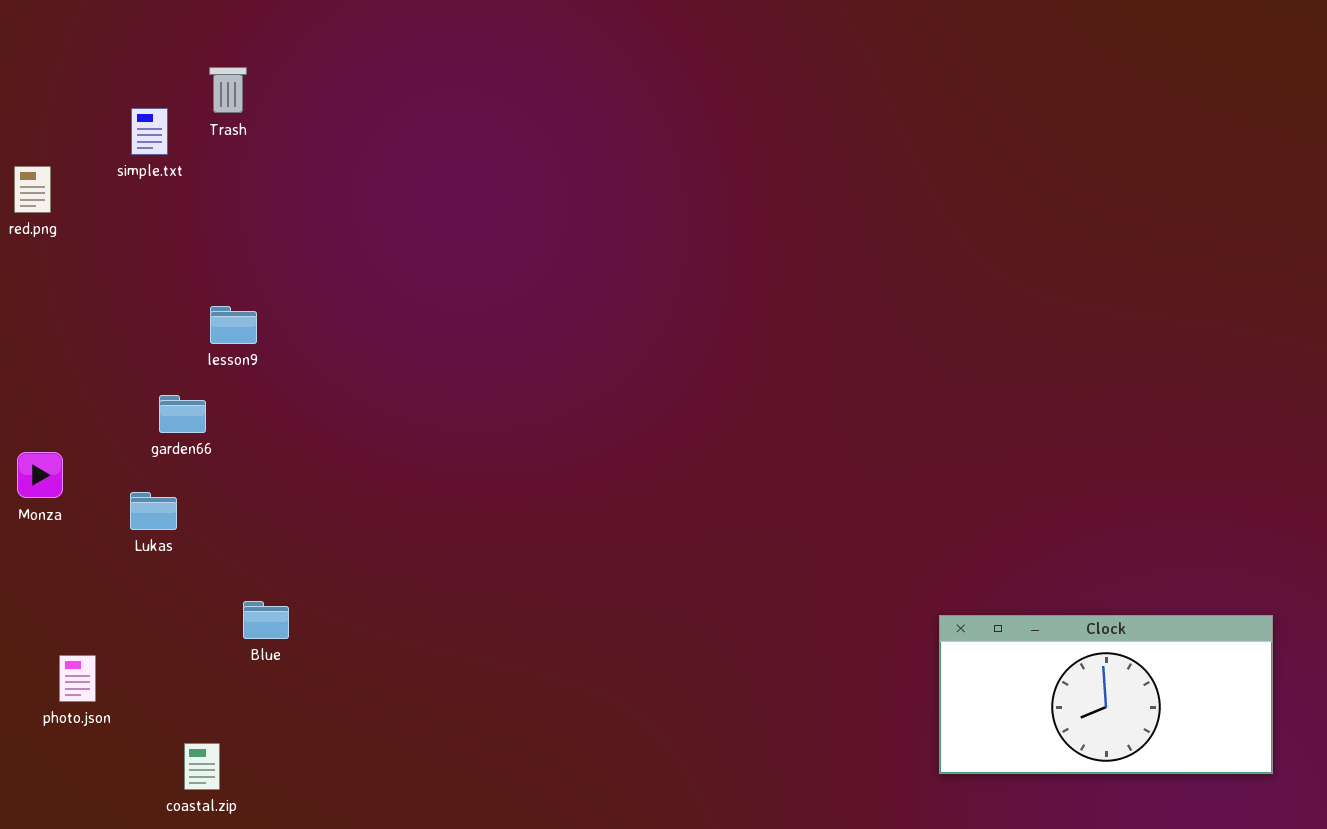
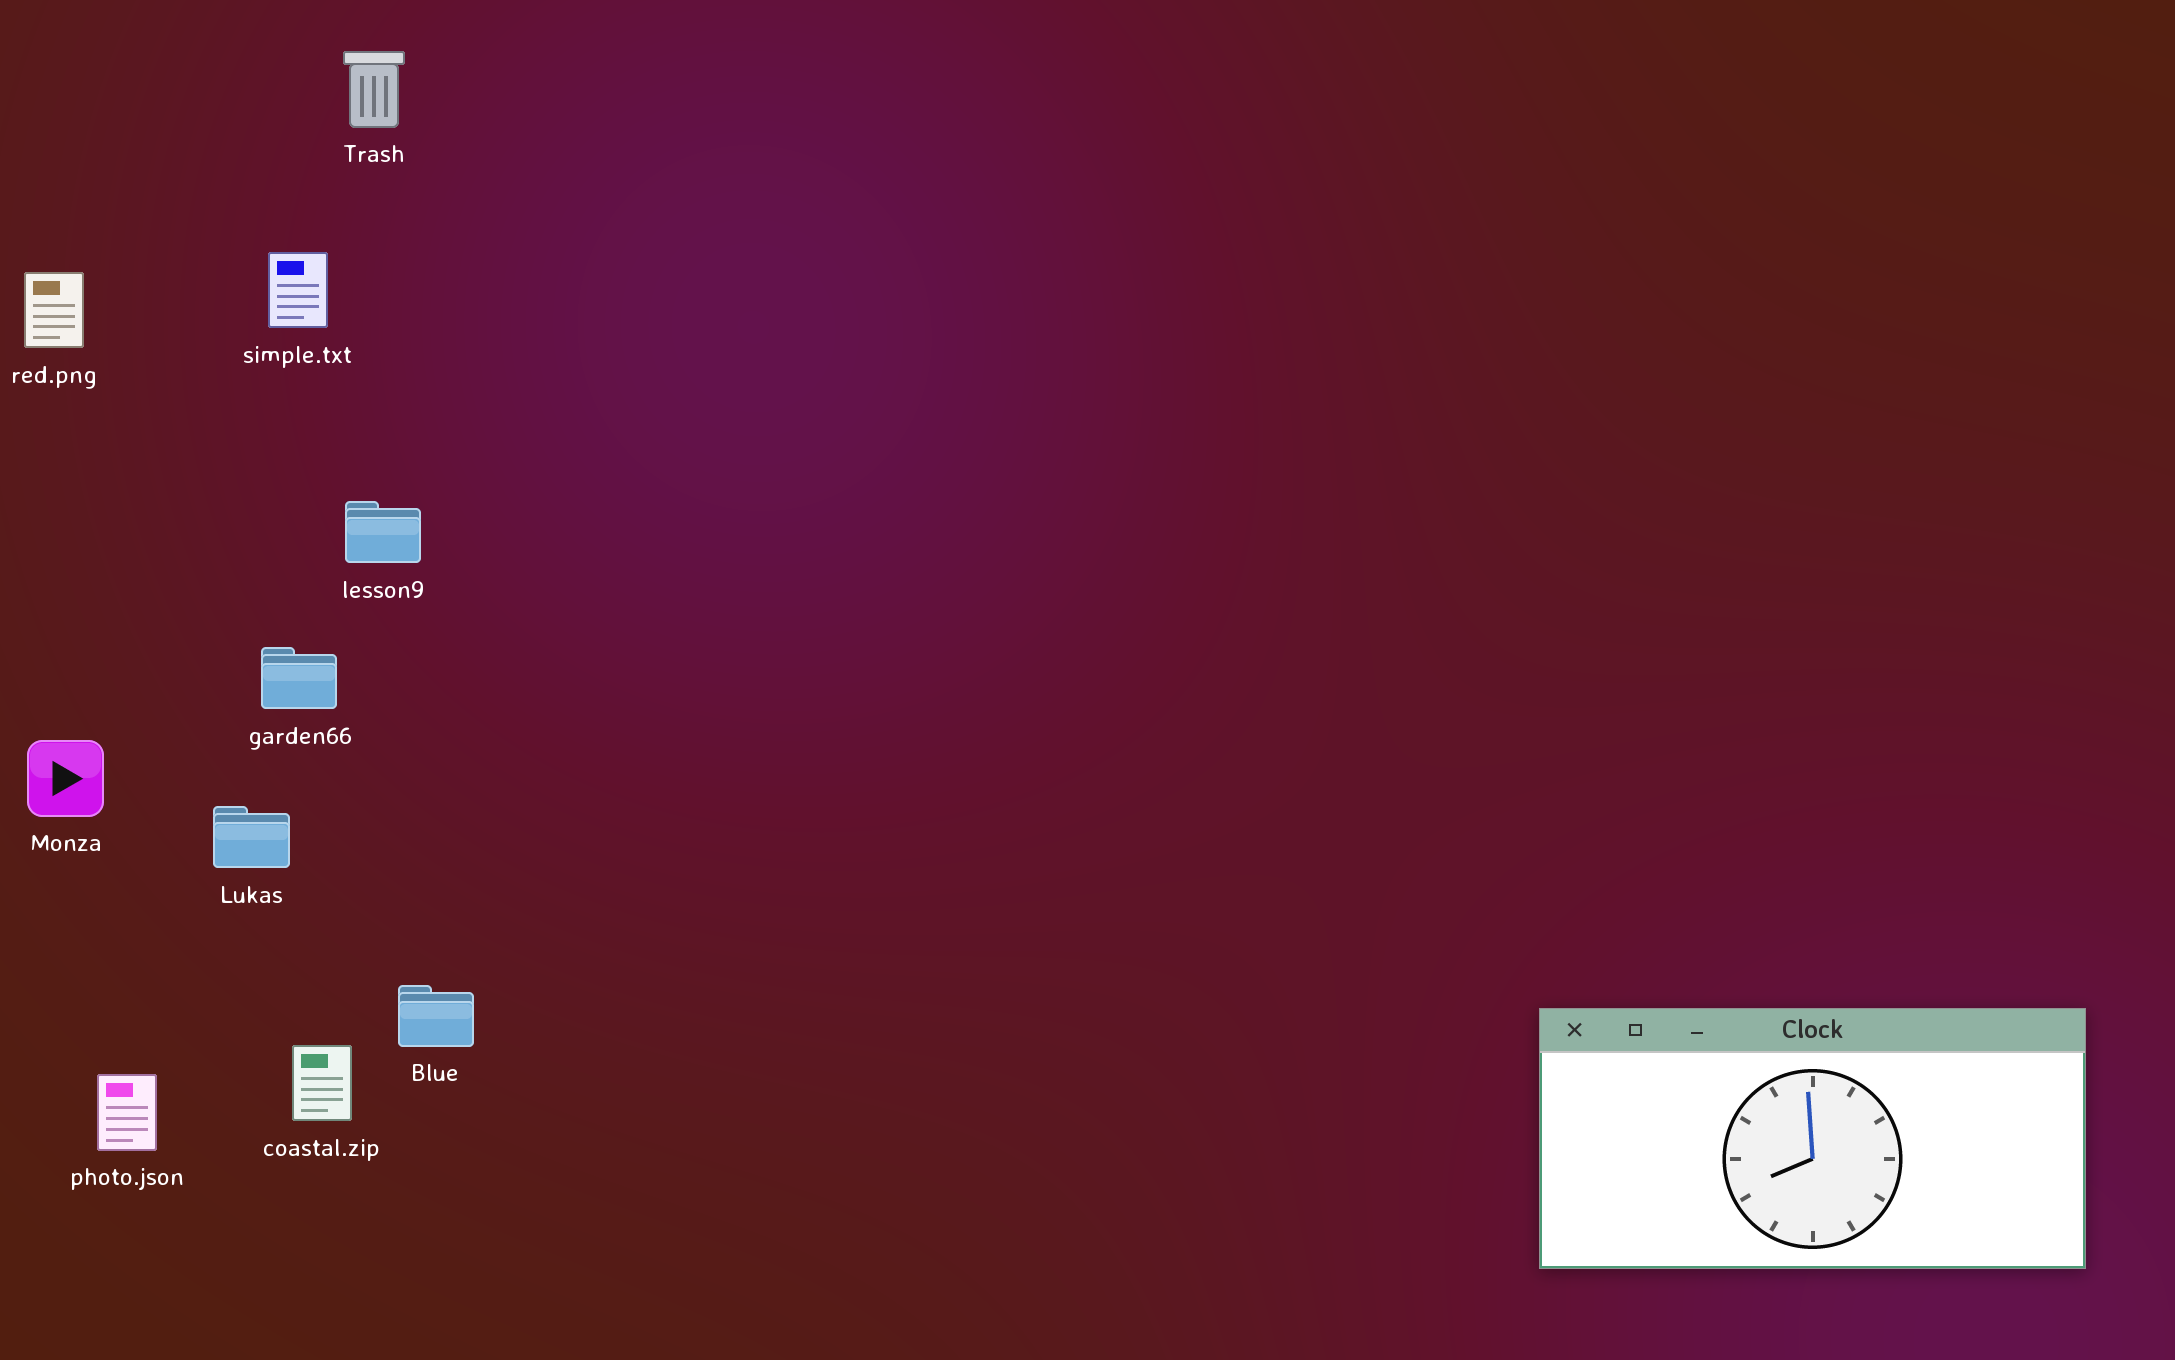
Trash: [209,67,247,113] -> [343,51,405,128], moved
simple.txt: [131,108,168,155] -> [268,252,328,328], moved
coastal.zip: [184,743,220,790] -> [292,1045,352,1121], moved

